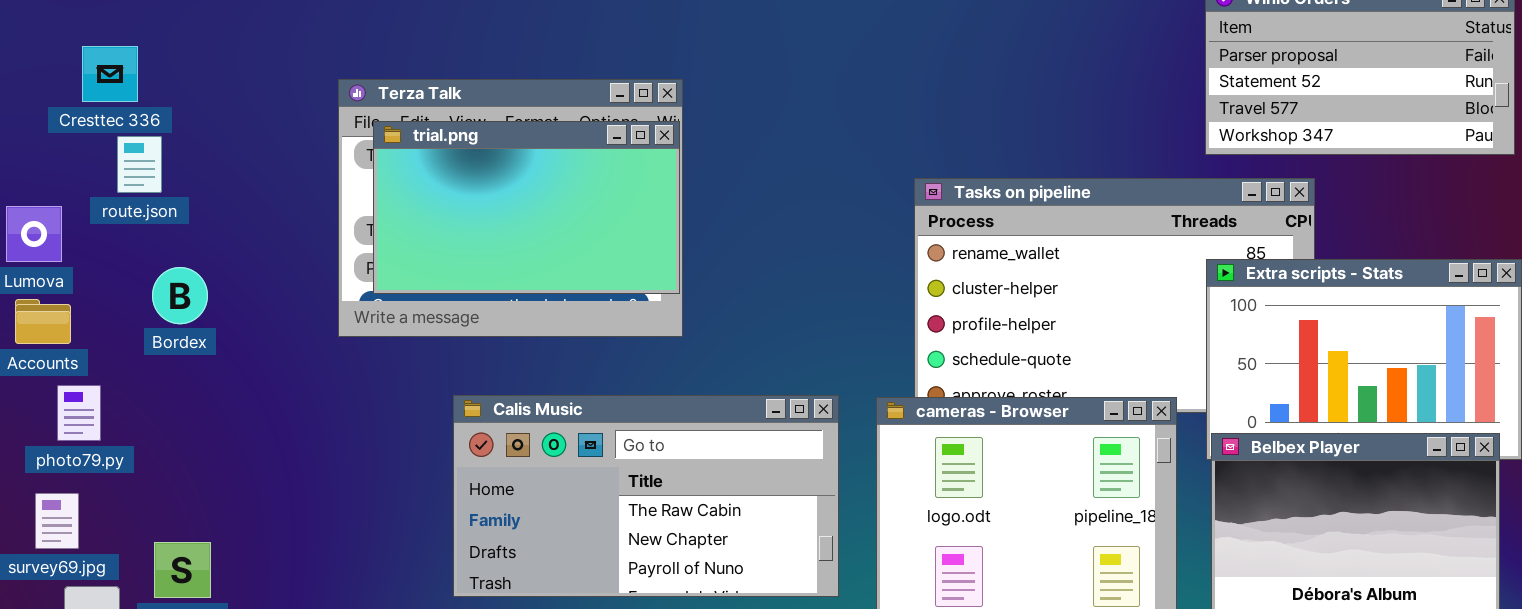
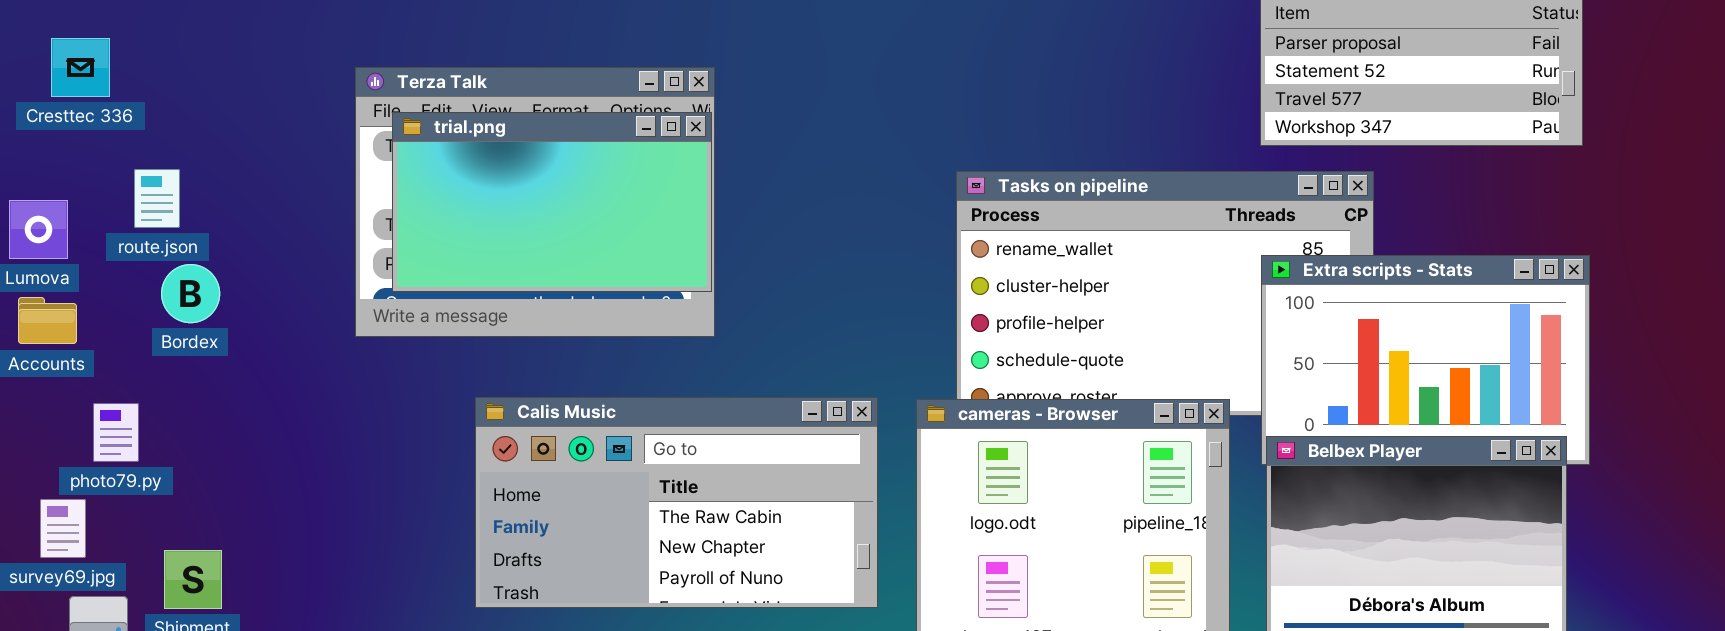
Cresttec 336: [82,46,138,102] -> [51,38,110,97], moved
route.json: [117,136,162,193] -> [134,169,180,228], moved
photo79.py: [57,385,101,441] -> [93,403,139,462], moved

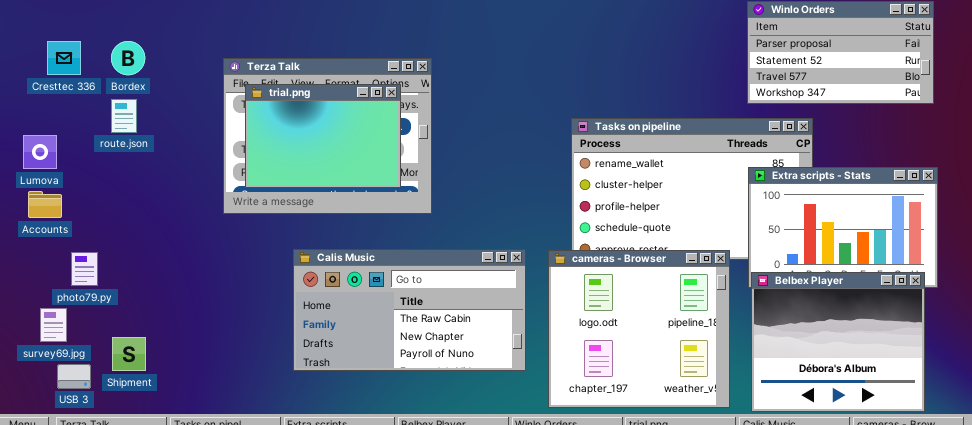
trial.png: [392,112,712,292] -> [245,84,401,188], resized
route.json: [134,169,180,228] -> [111,99,137,133], moved
Bordex: [161,264,220,323] -> [111,41,145,75], moved

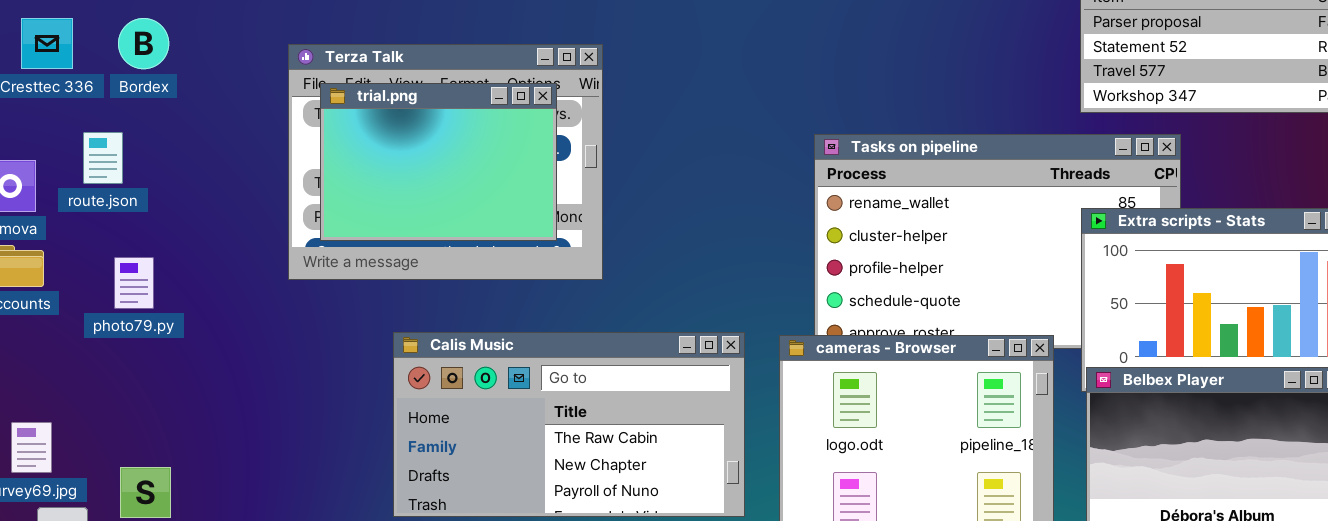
route.json: [111,99,137,133] -> [83,132,123,184], moved
photo79.py: [71,252,98,286] -> [114,257,154,309], moved

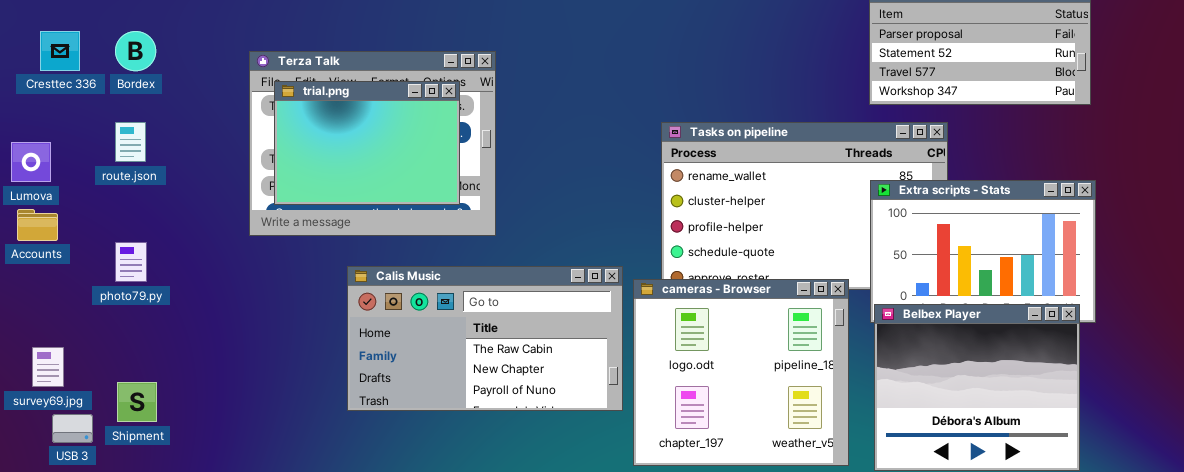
route.json: [83,132,123,184] -> [115,122,146,162], moved
photo79.py: [114,257,154,309] -> [115,242,147,282], moved
Calis Music: [393,332,745,517] -> [347,266,623,411], moved

